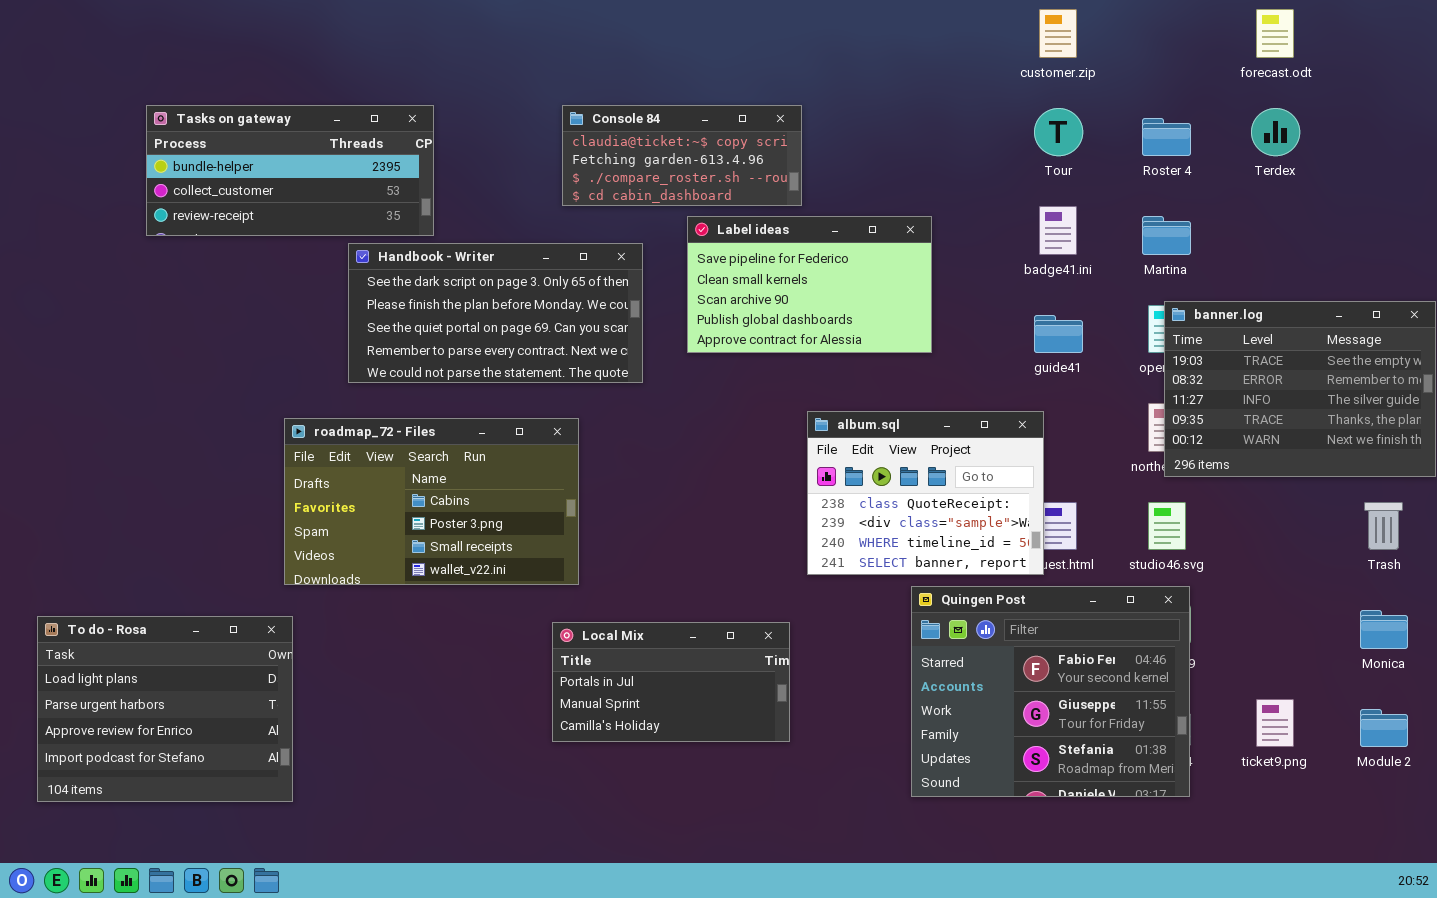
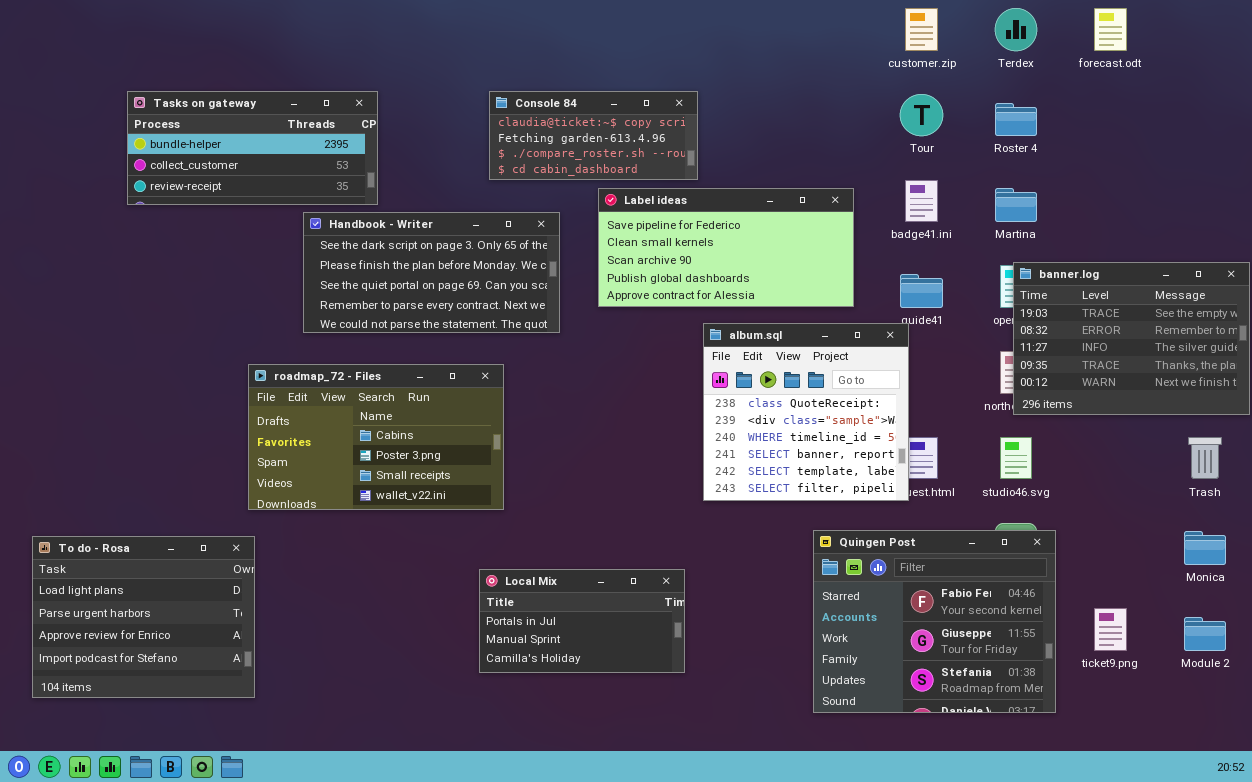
Terdex: [1251,108,1300,156] -> [995,8,1037,51], moved
Label ideas: [687,216,932,353] -> [598,188,854,307], resized
album.sql: [807,411,1044,575] -> [703,323,909,501], resized
Quingen Post: [911,586,1190,797] -> [813,530,1056,713], moved
Local Mix: [552,622,790,742] -> [479,569,685,673], moved

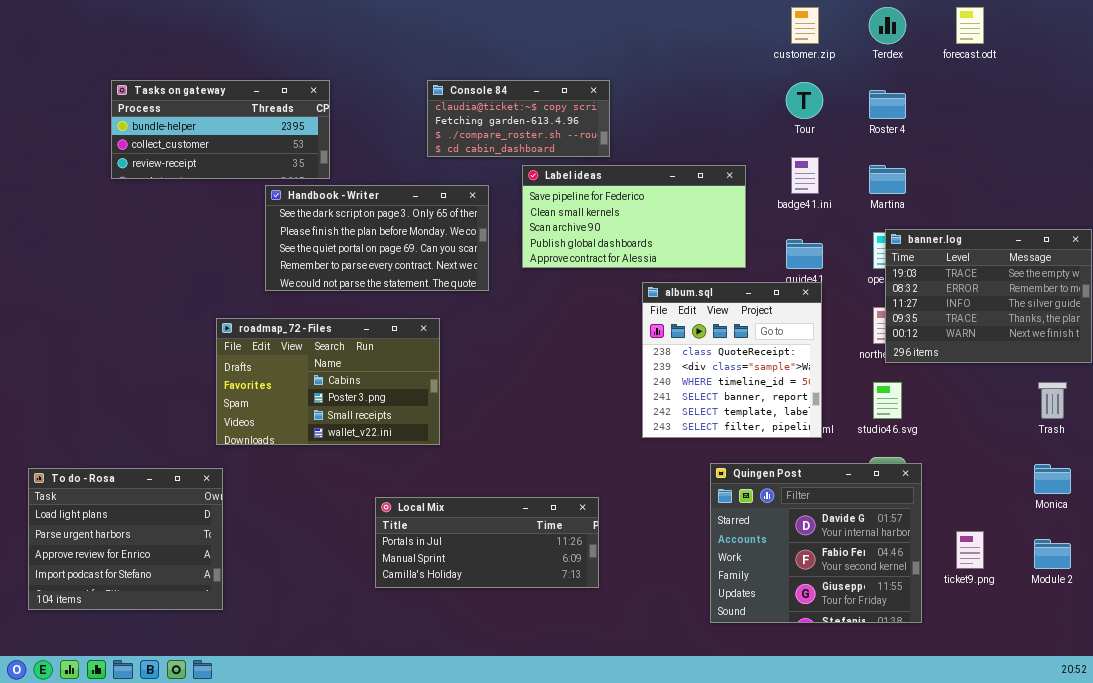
album.sql: [703,323,909,501] -> [642,282,822,438], moved
Quingen Post: [813,530,1056,713] -> [710,463,922,623], scrolled up 1 row
Local Mix: [479,569,685,673] -> [375,497,599,588], resized

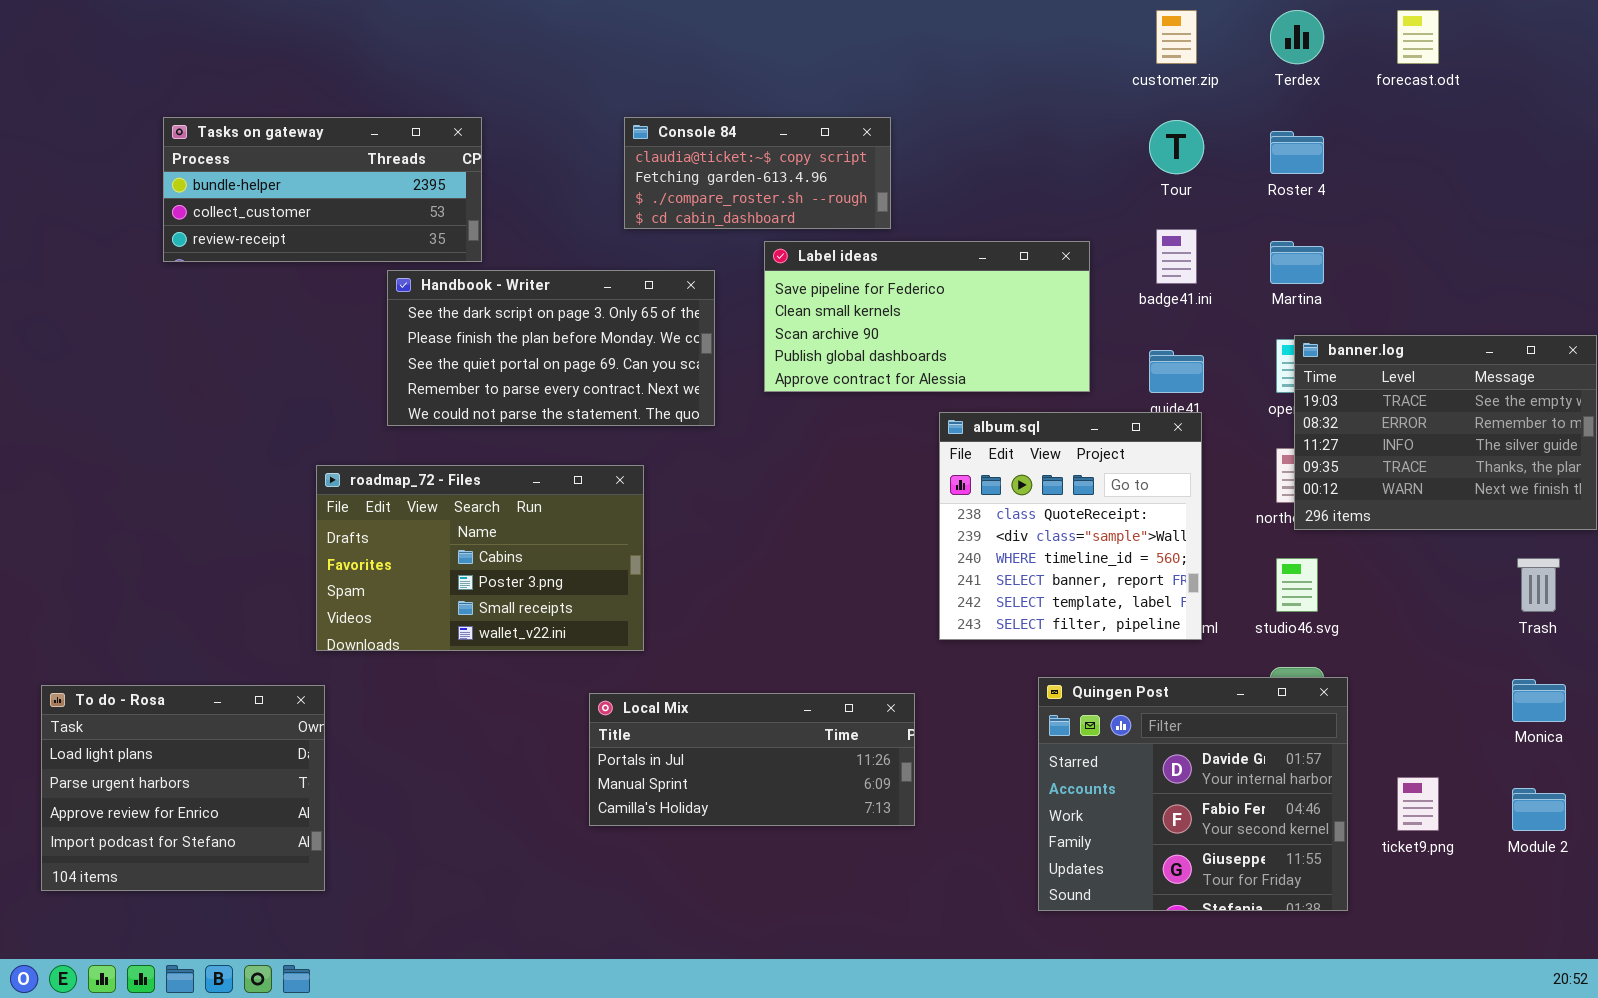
Local Mix: [375,497,599,588] -> [589,693,915,826], moved

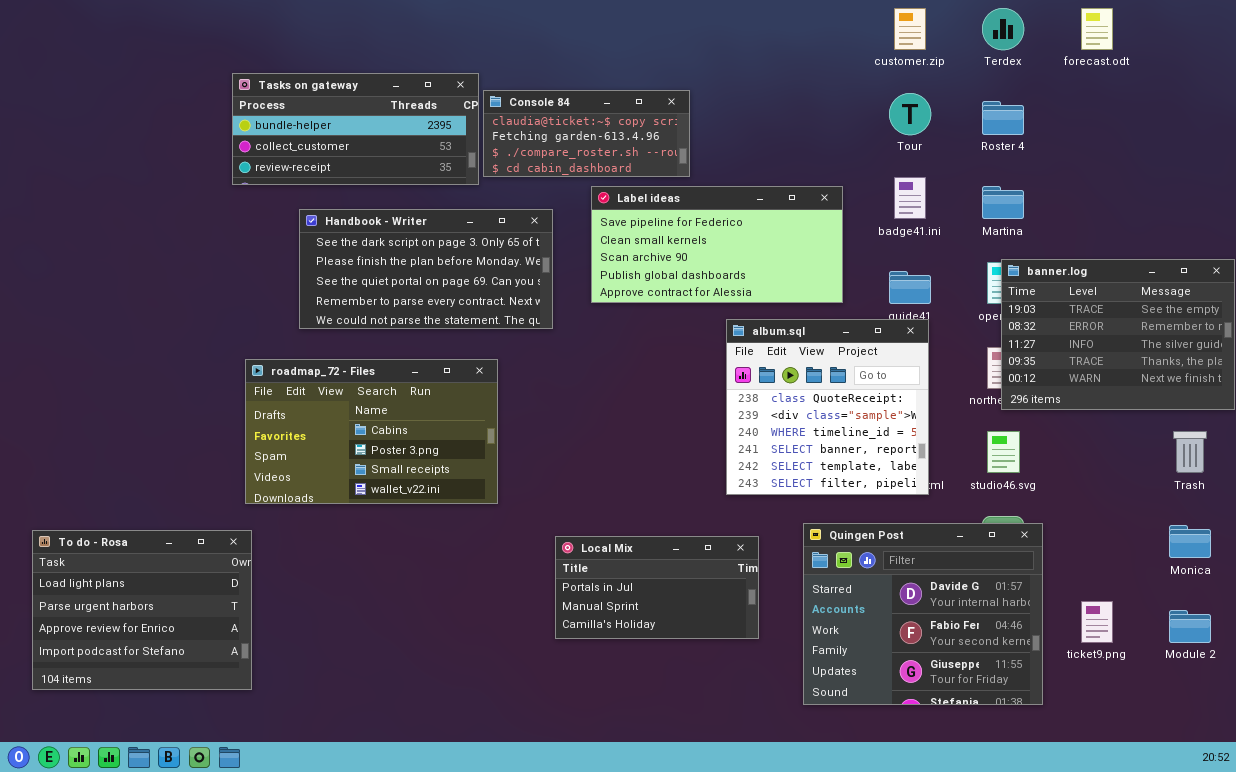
Tasks on gateway: [163,117,482,262] -> [232,73,479,185], moved
Local Mix: [589,693,915,826] -> [555,536,759,639], moved, resized

